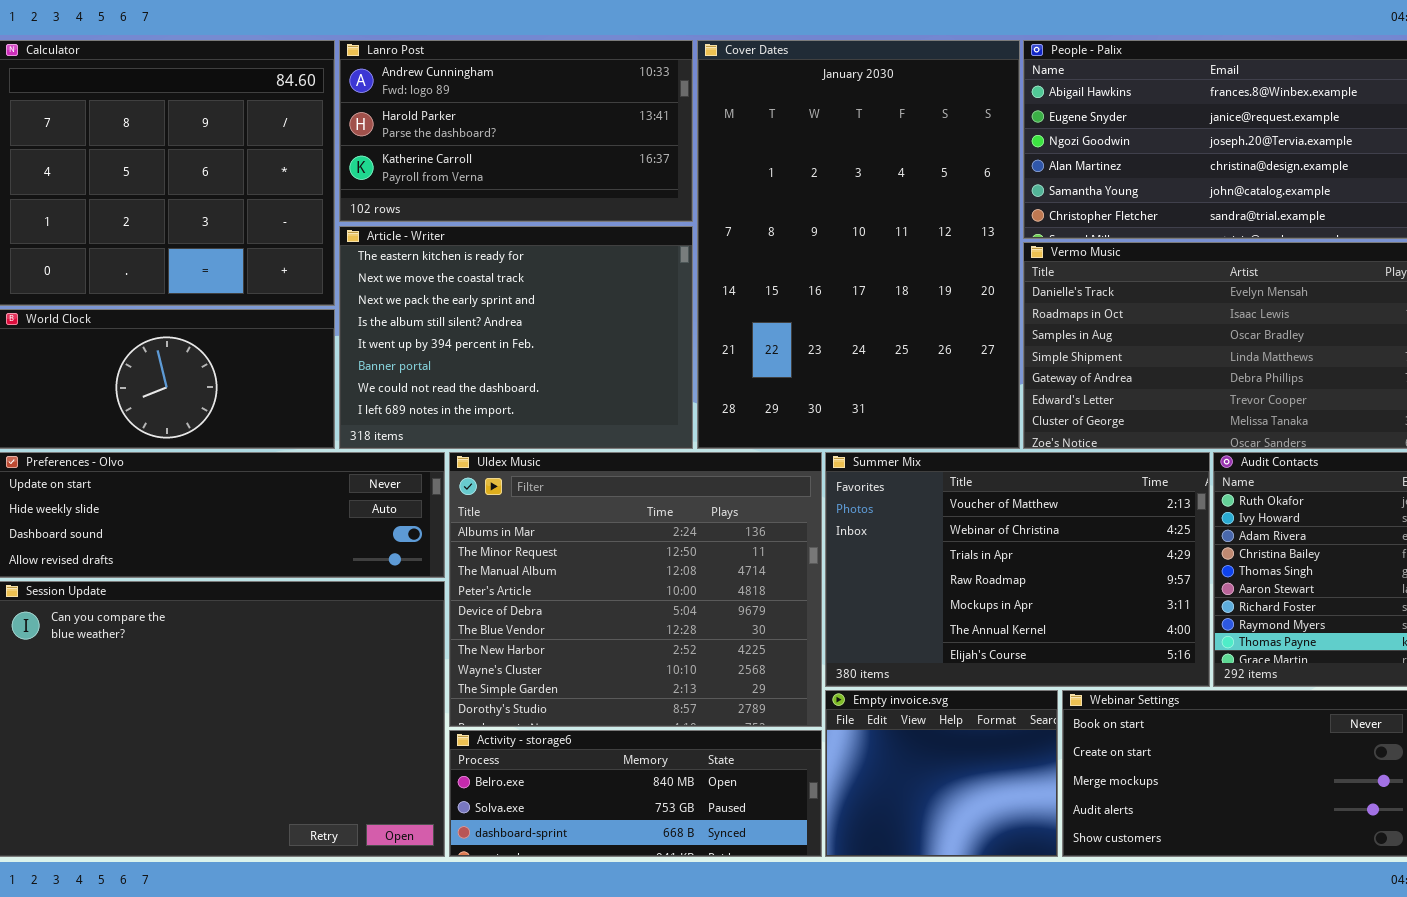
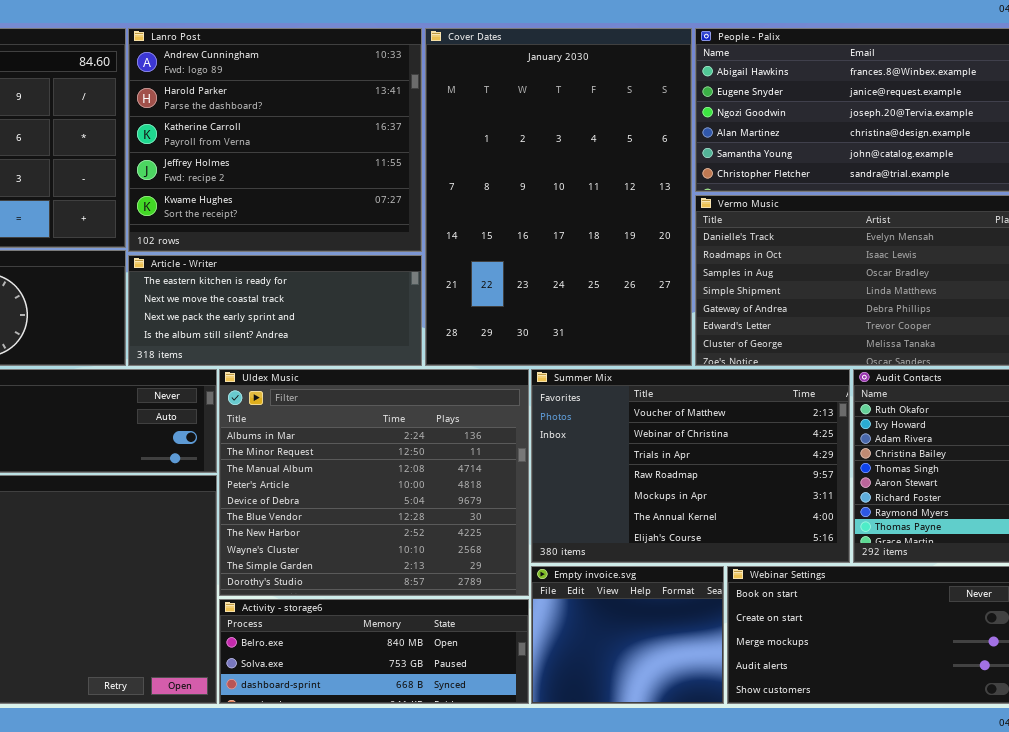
Lanro Post: [339,40,693,222] -> [128,28,422,252], resized
Article - Writer: [339,226,693,449] -> [128,255,422,366], resized

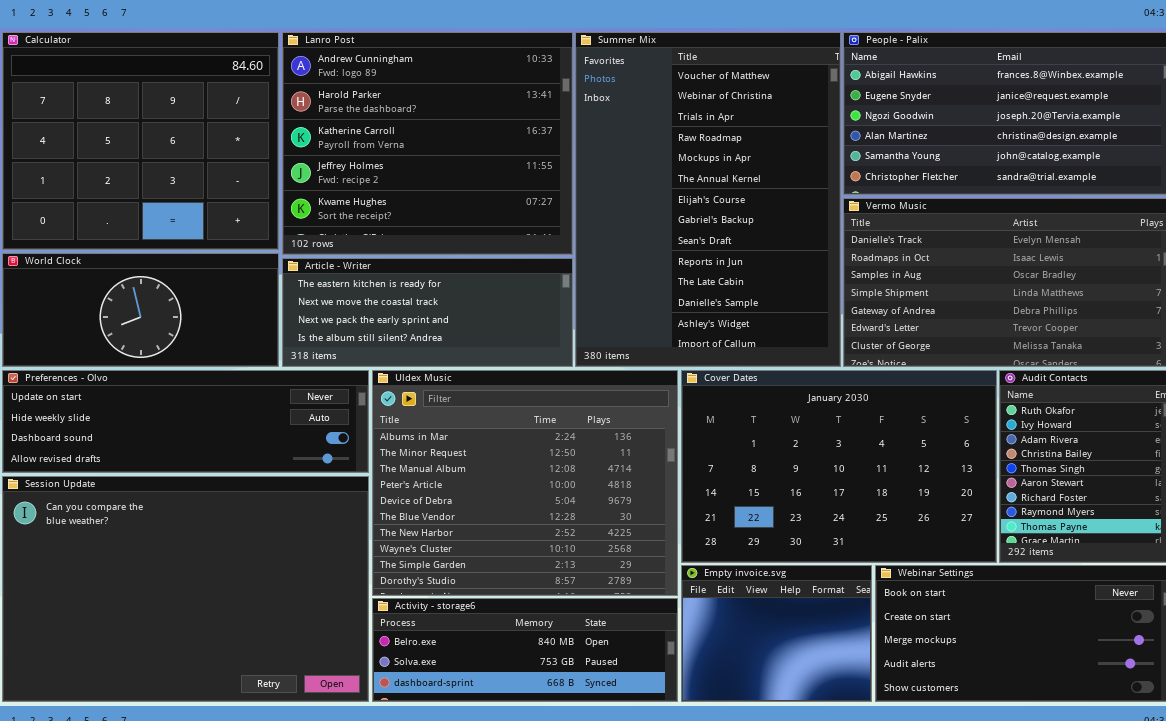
Cover Dates: [425,28,692,366] -> [681,370,997,563], moved, resized
Summer Mix: [531,369,850,563] -> [575,32,841,367], moved, resized

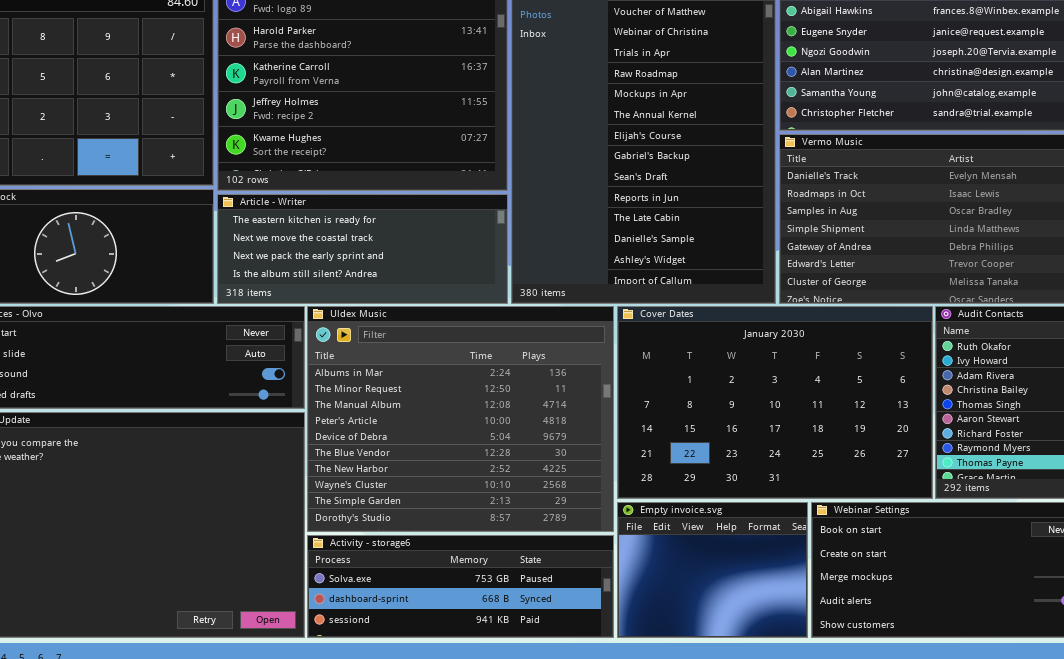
Activity - storage6: [372,598,678,702] -> [307,535,614,638], scrolled down 1 row

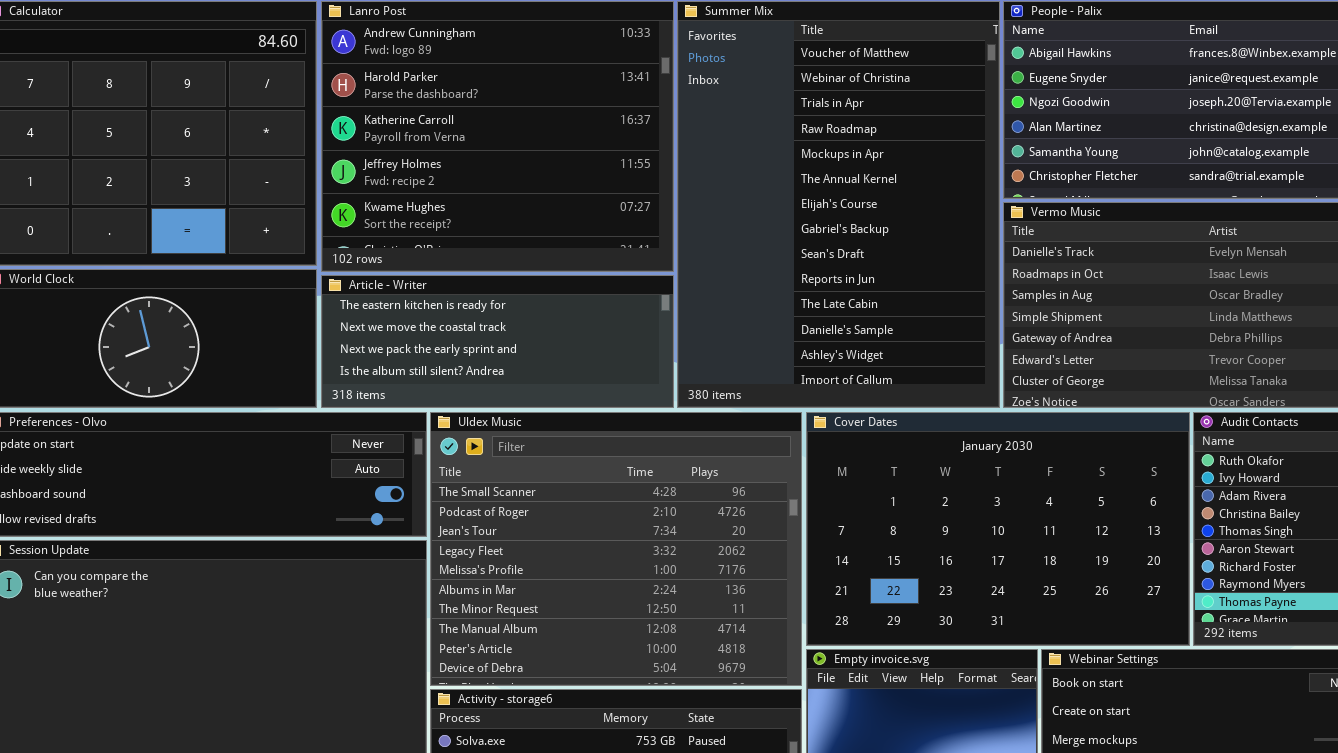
Uldex Music: [307,306,614,532] -> [430,412,802,686], scrolled up 5 rows

